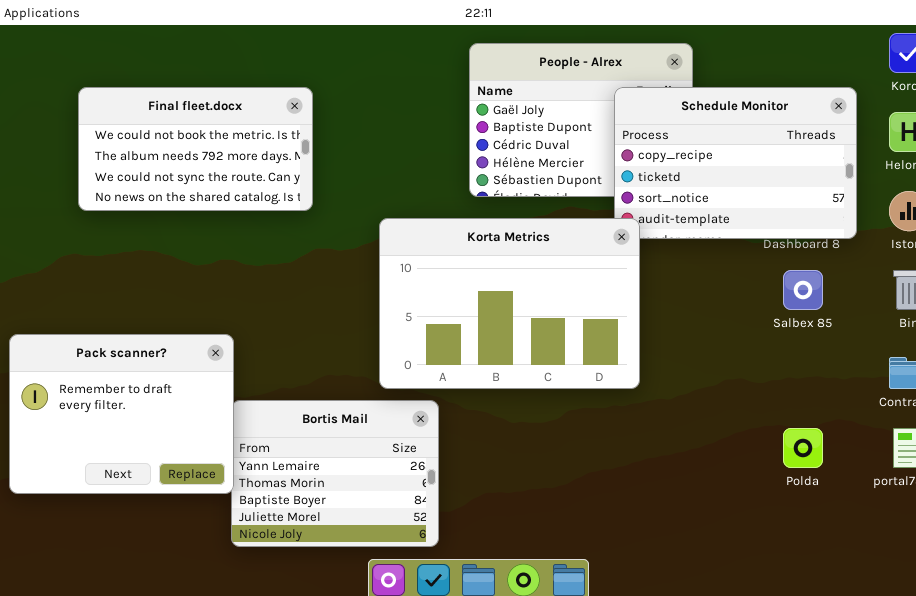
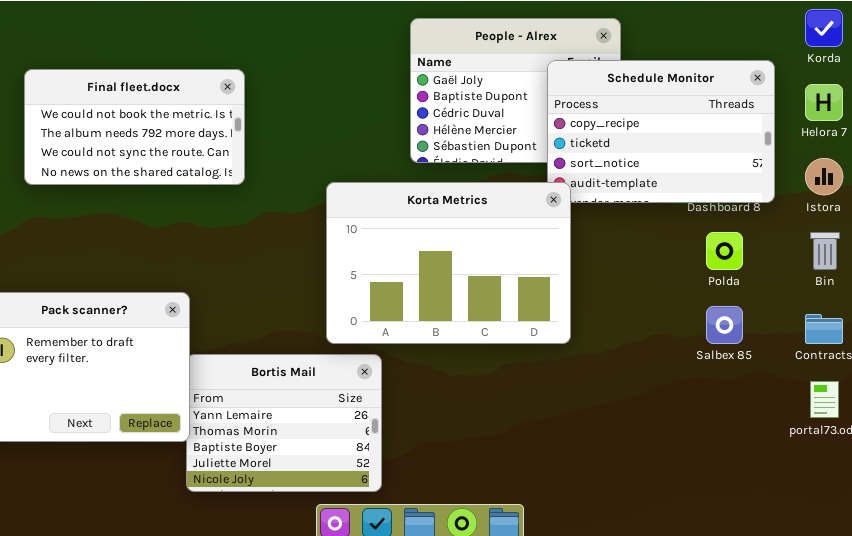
Final fleet.docx: [78,87,313,211] -> [24,69,245,185], moved
Salbex 85: [783,270,823,310] -> [706,306,743,344], moved
Polda: [783,428,823,468] -> [706,232,743,270], moved

